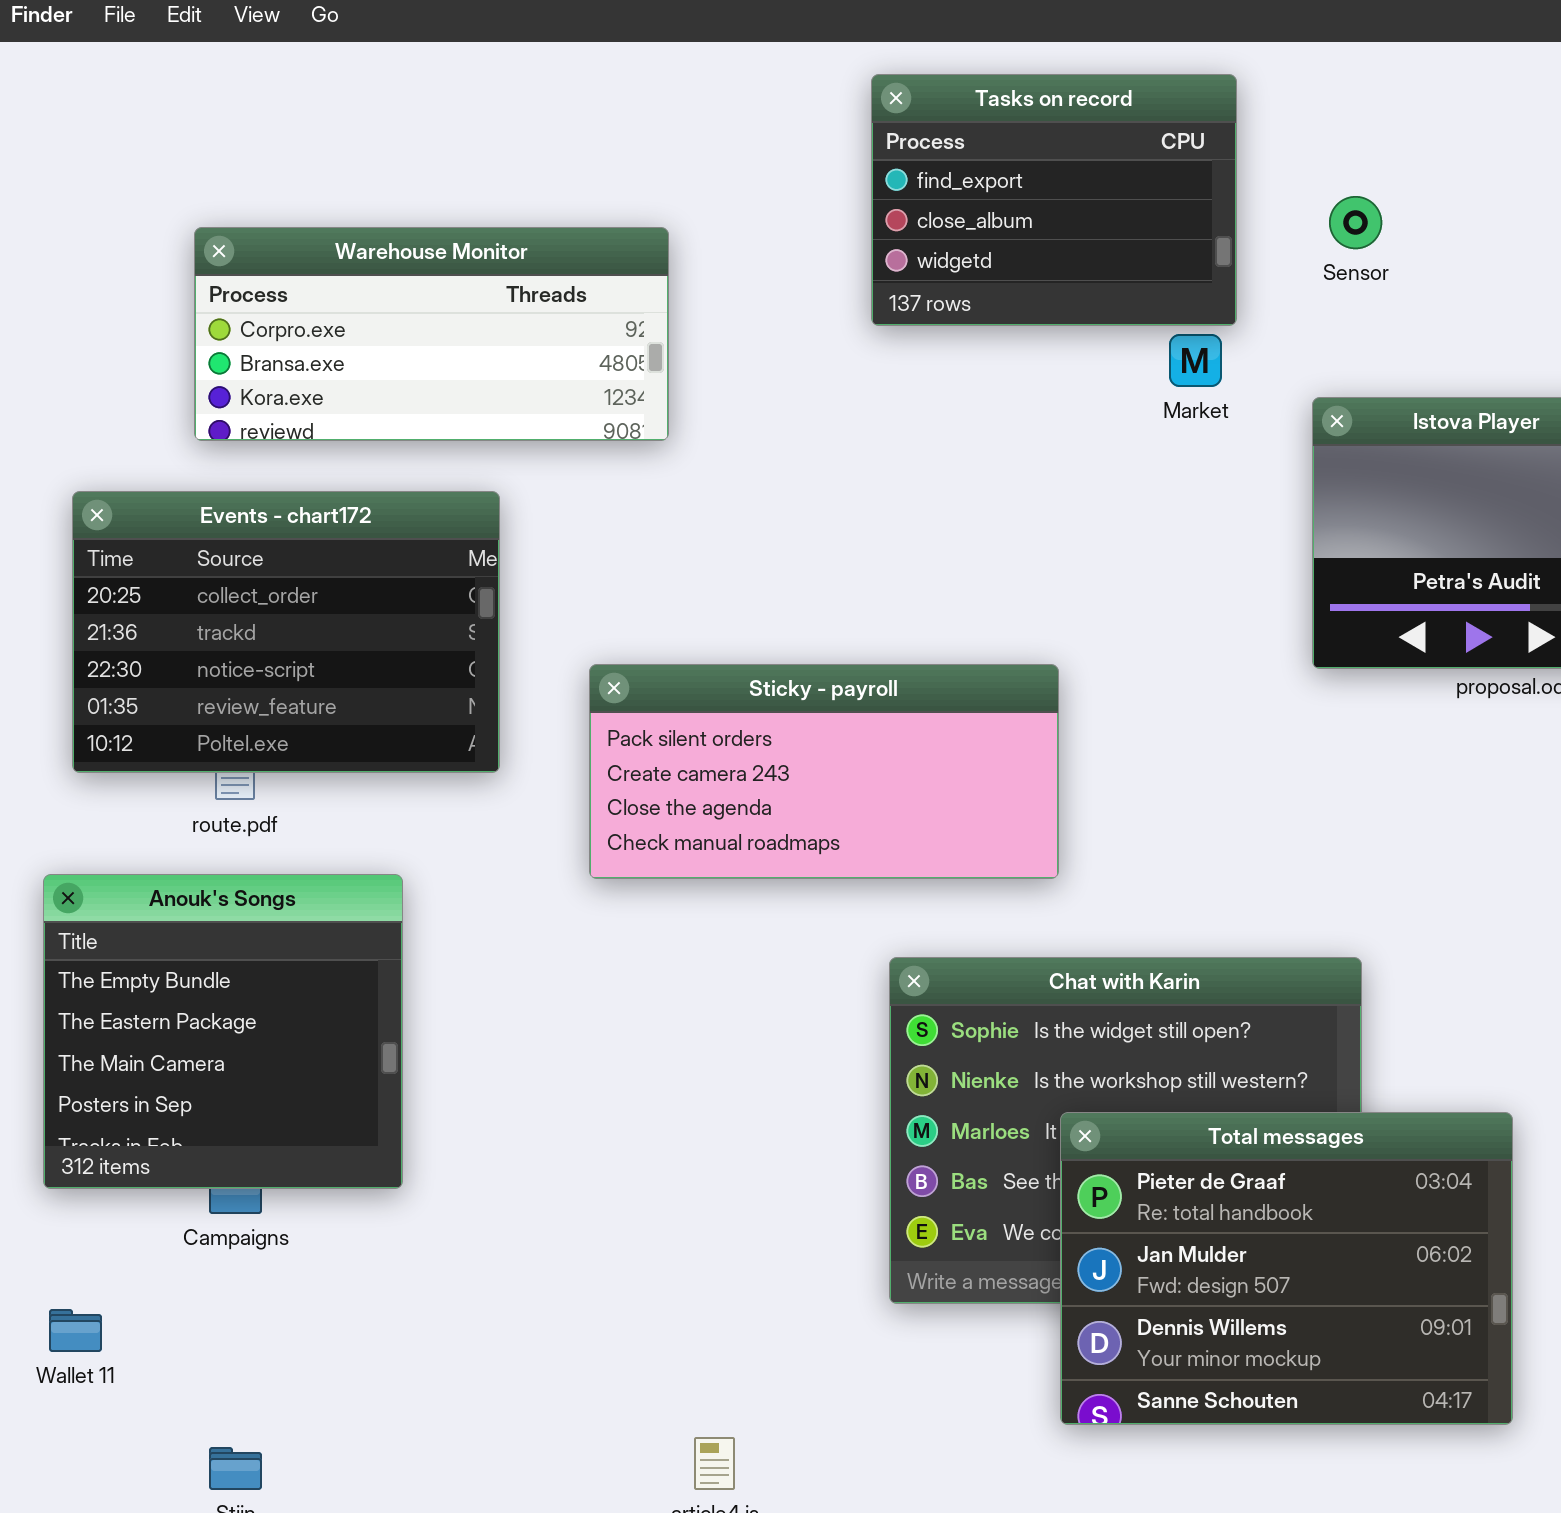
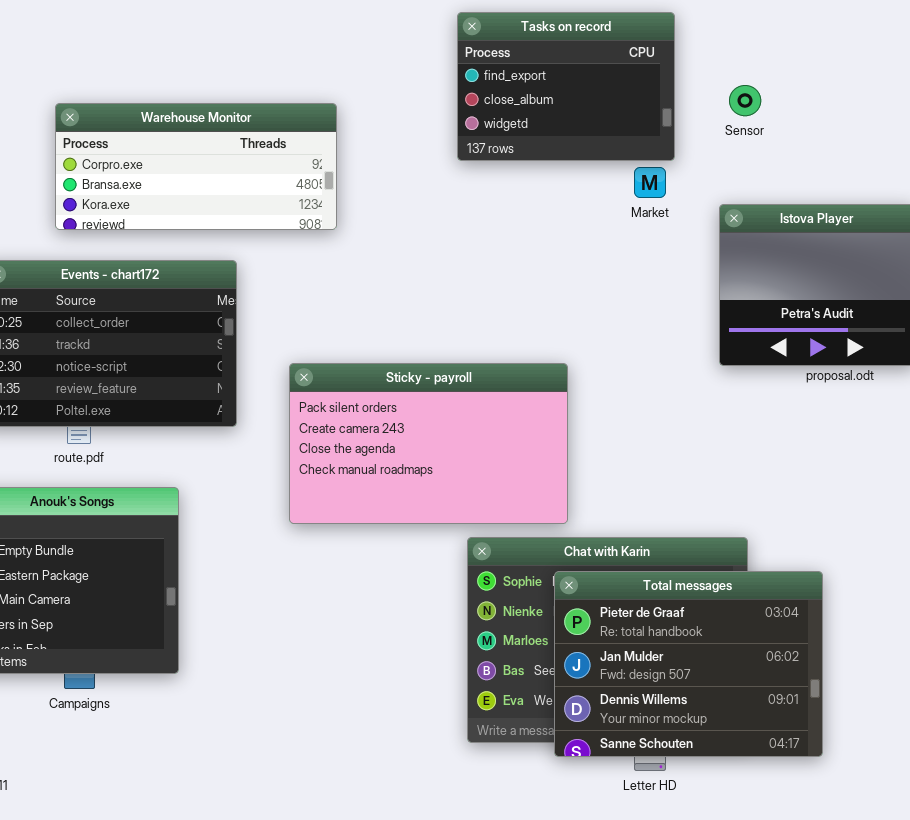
Sticky - payroll: [589,664,1059,879] -> [289,363,568,524], resized
Total messages: [1060,1112,1513,1425] -> [554,571,823,757], moved

